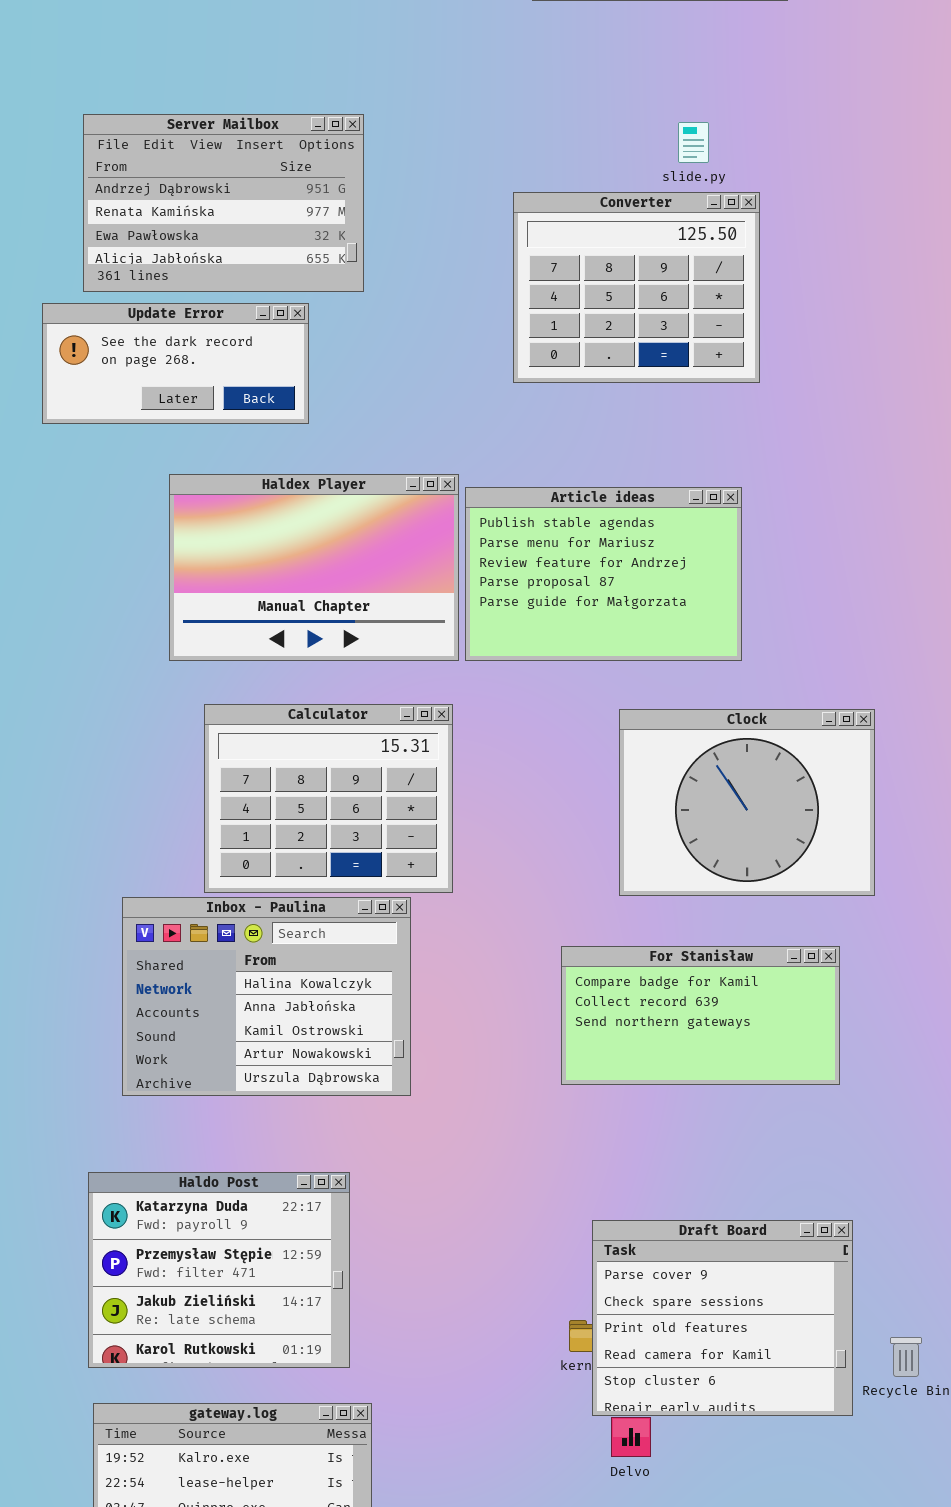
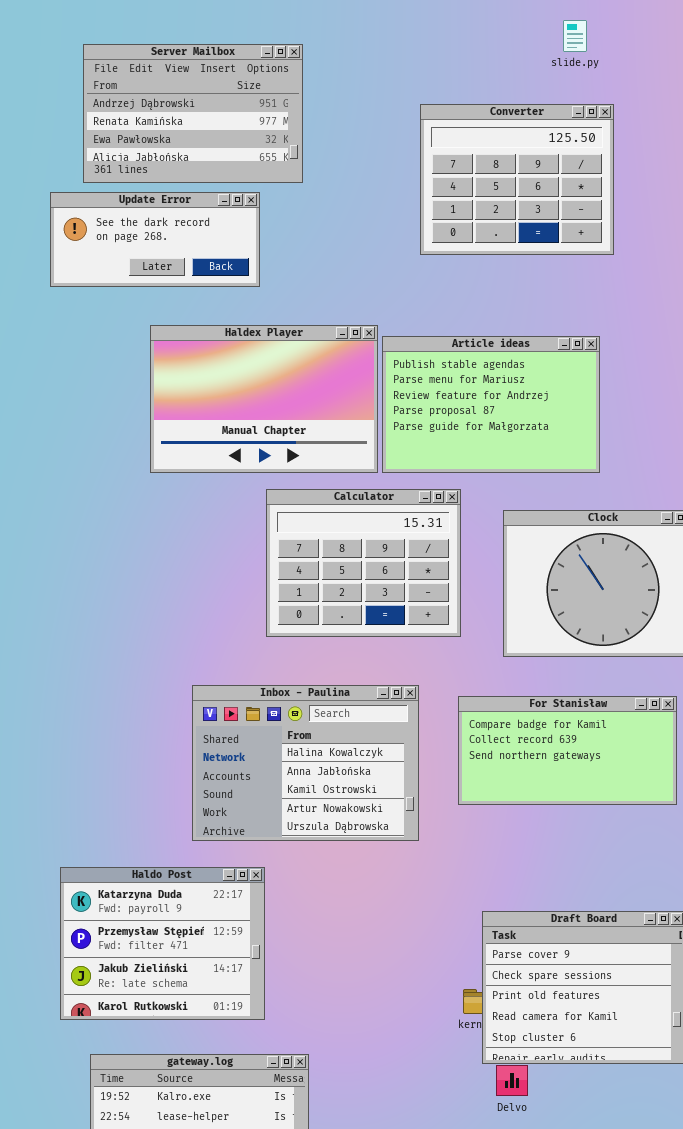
slide.py: [678,122,709,163] -> [563,20,587,52], moved
Calculator: [204,704,453,893] -> [266,489,461,637], moved
Inbox - Paulina: [122,897,411,1096] -> [192,685,419,841], moved
Haldo Post: [88,1172,350,1368] -> [60,867,265,1020], moved

